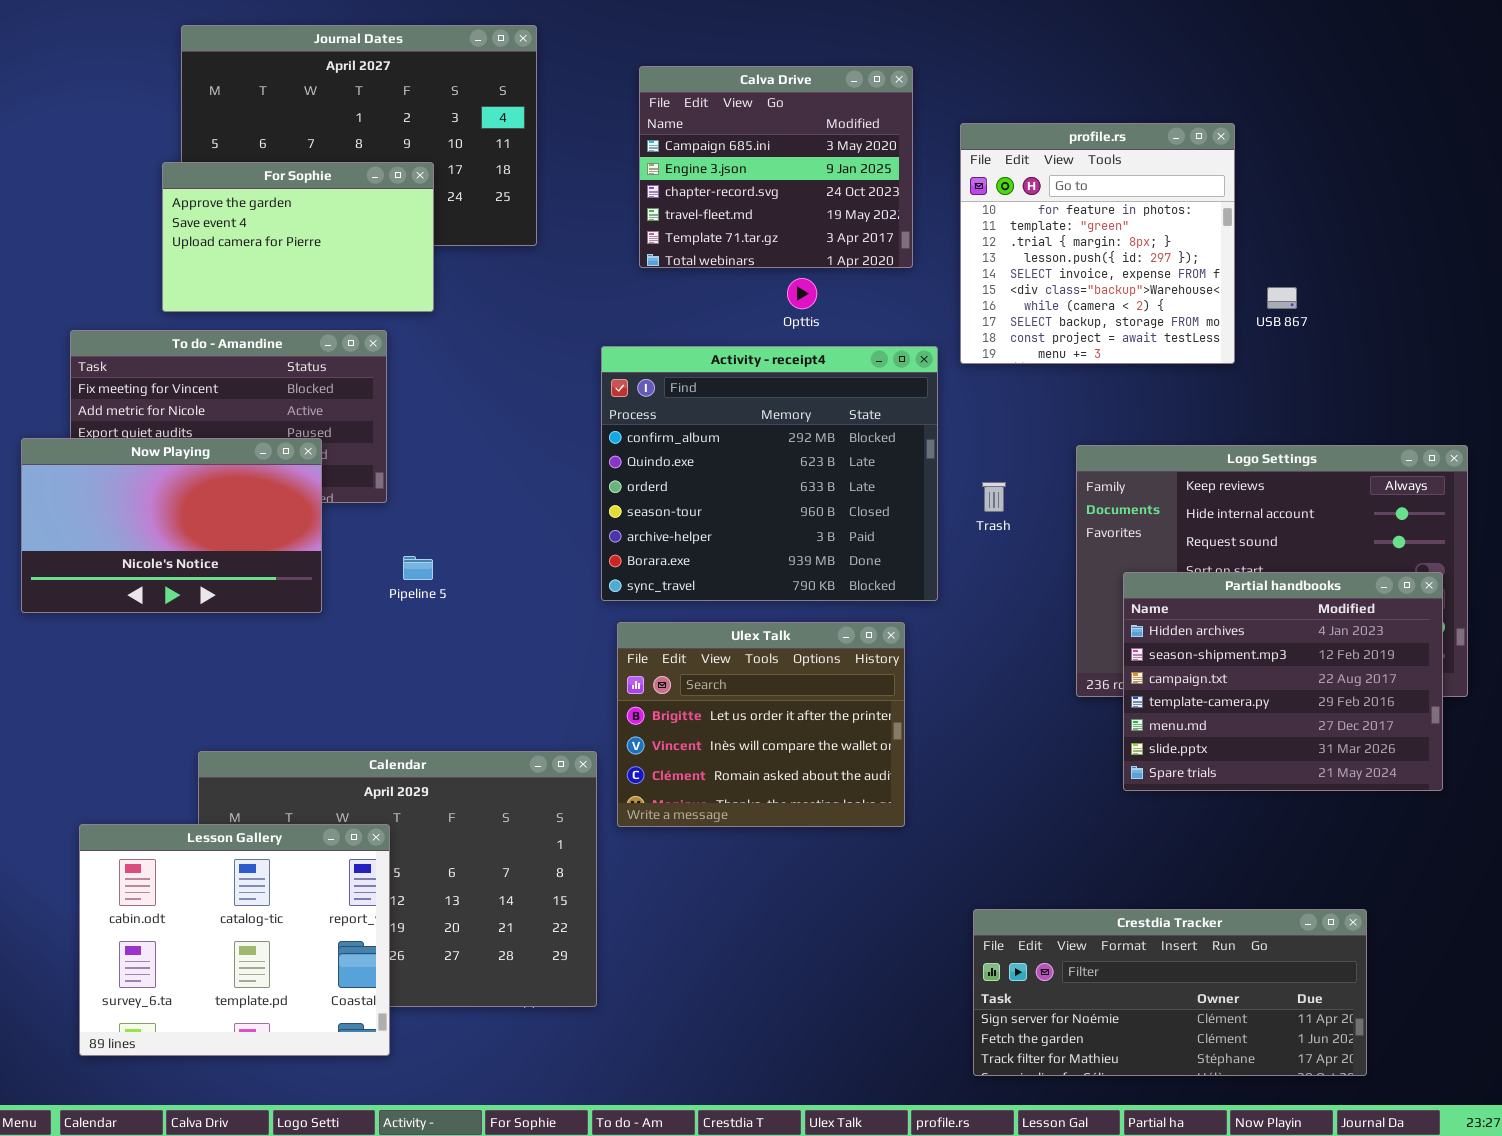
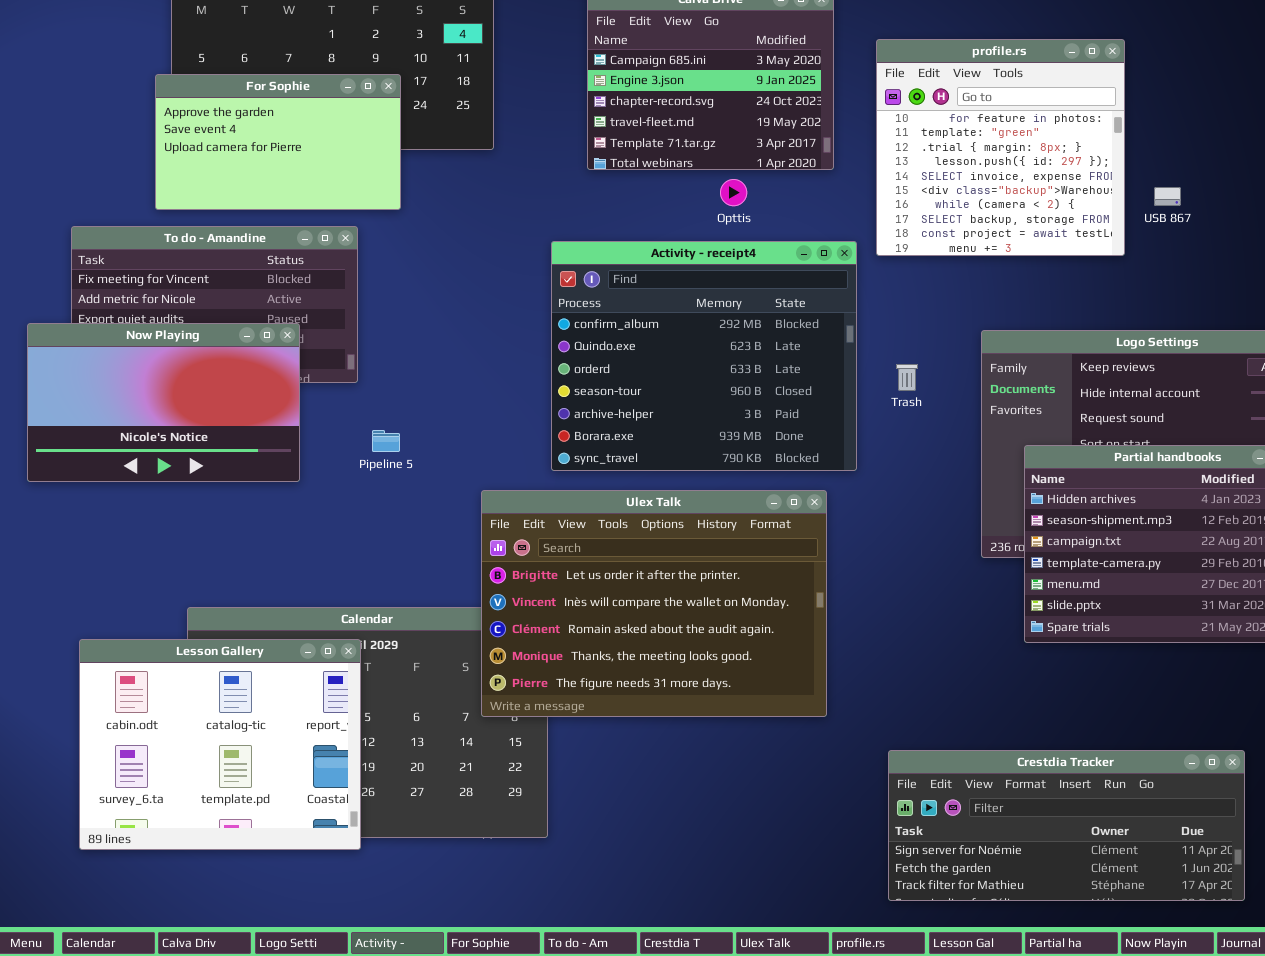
Ulex Talk: [617,622,905,827] -> [481,490,827,717], resized
Lesson Gallery: [79,824,390,1056] -> [79,639,361,850], moved

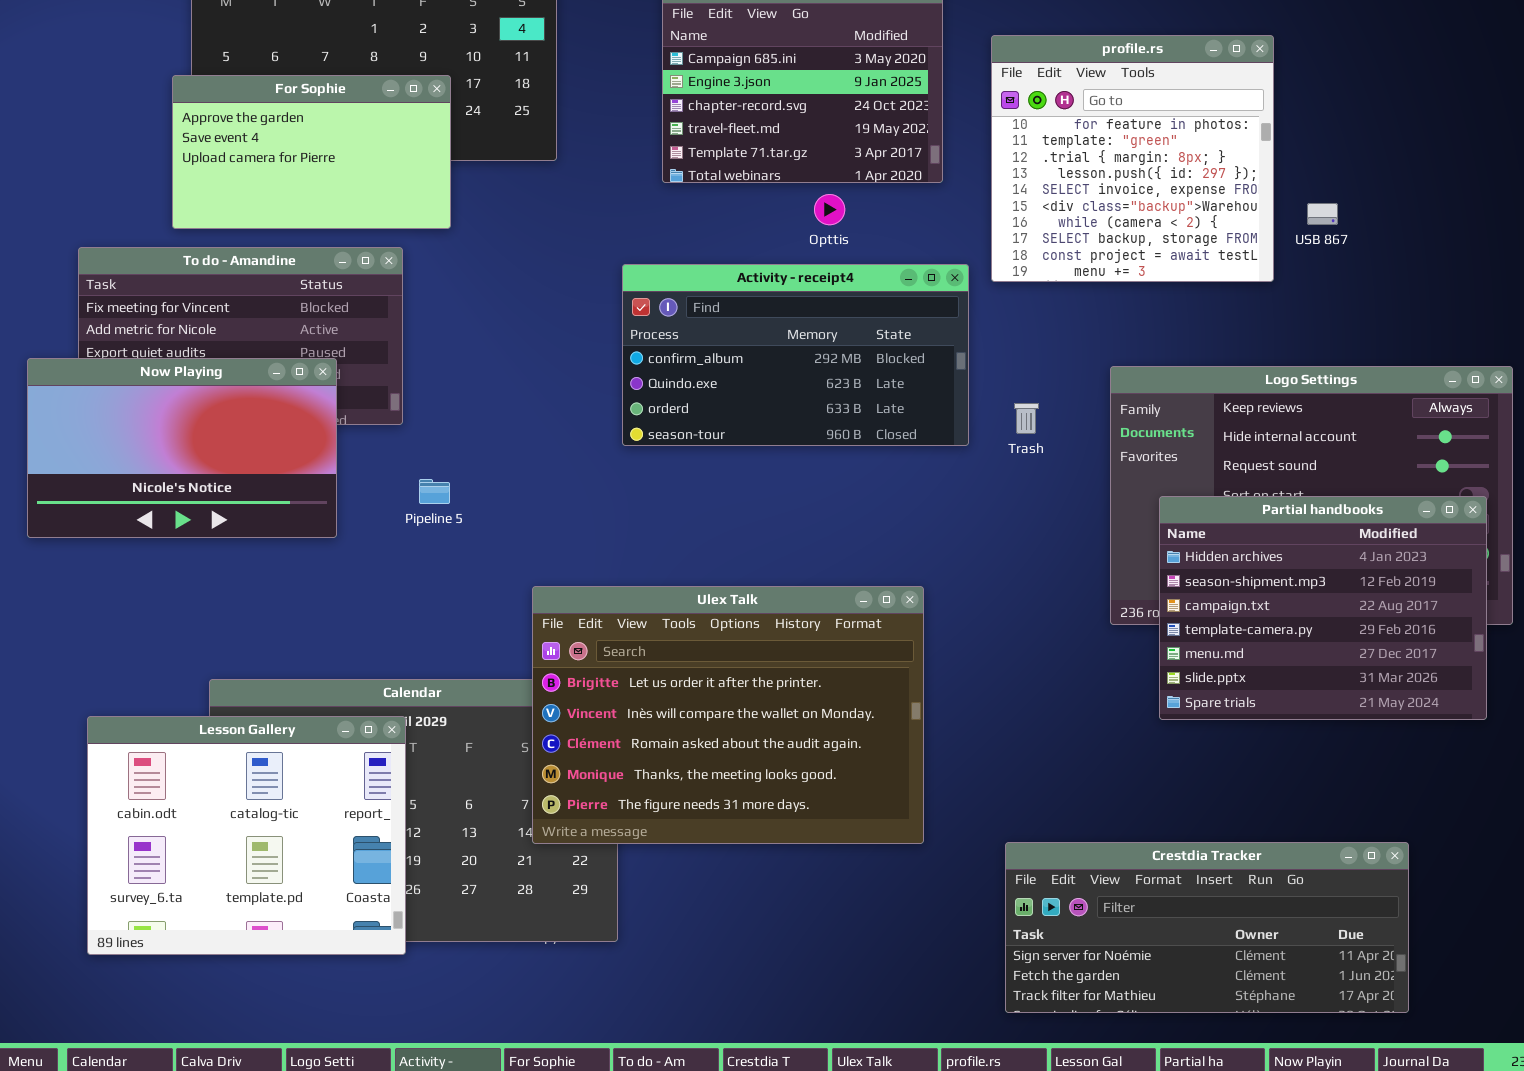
Activity - receipt4: [551,241,857,471] -> [622,264,969,446], resized
Ulex Talk: [481,490,827,717] -> [532,586,924,844], moved

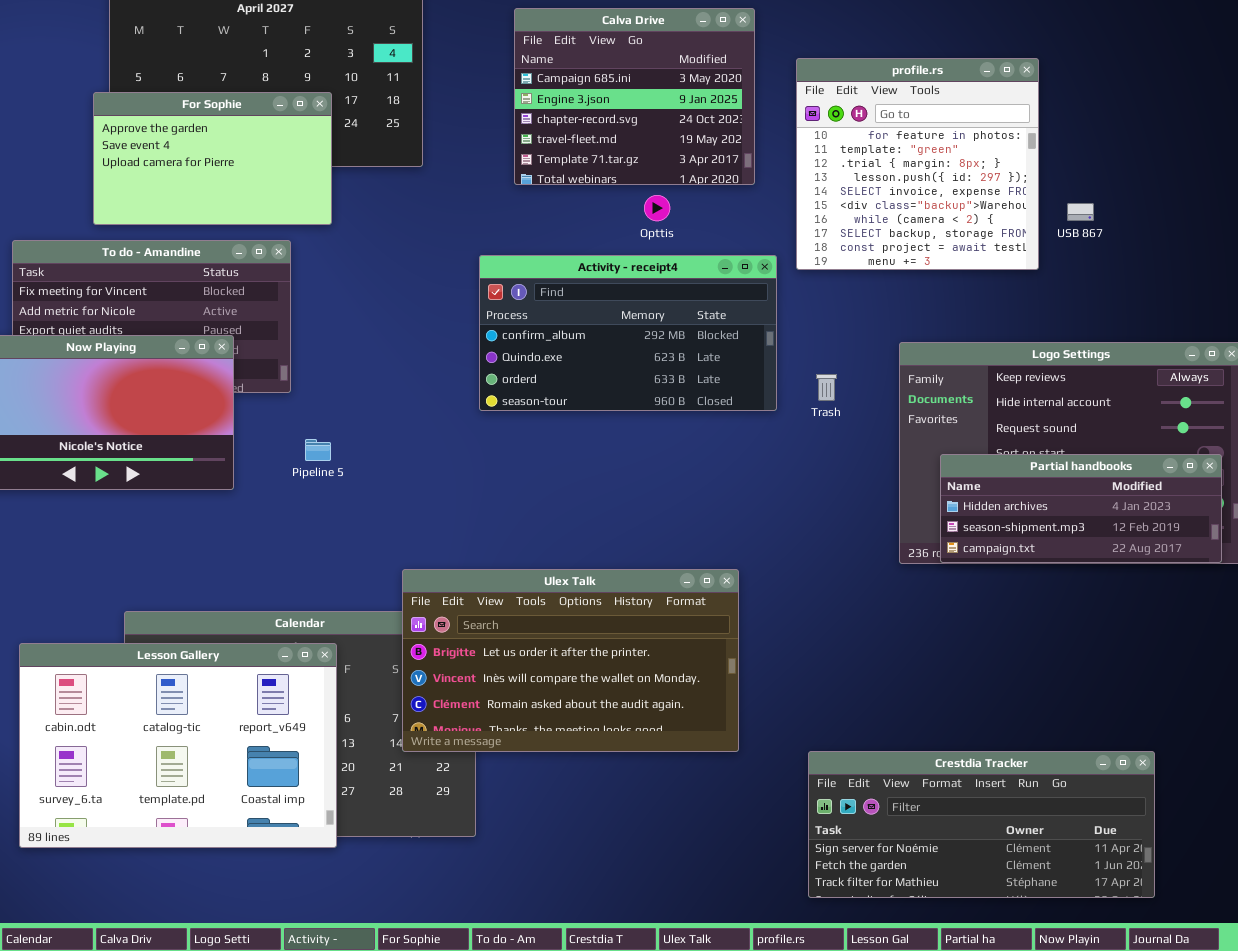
Partial handbooks: [1159,496,1487,720] -> [940,454,1222,563], resized
Ulex Talk: [532,586,924,844] -> [402,569,739,752], resized
Lesson Gallery: [87,716,406,955] -> [19,643,337,848], resized

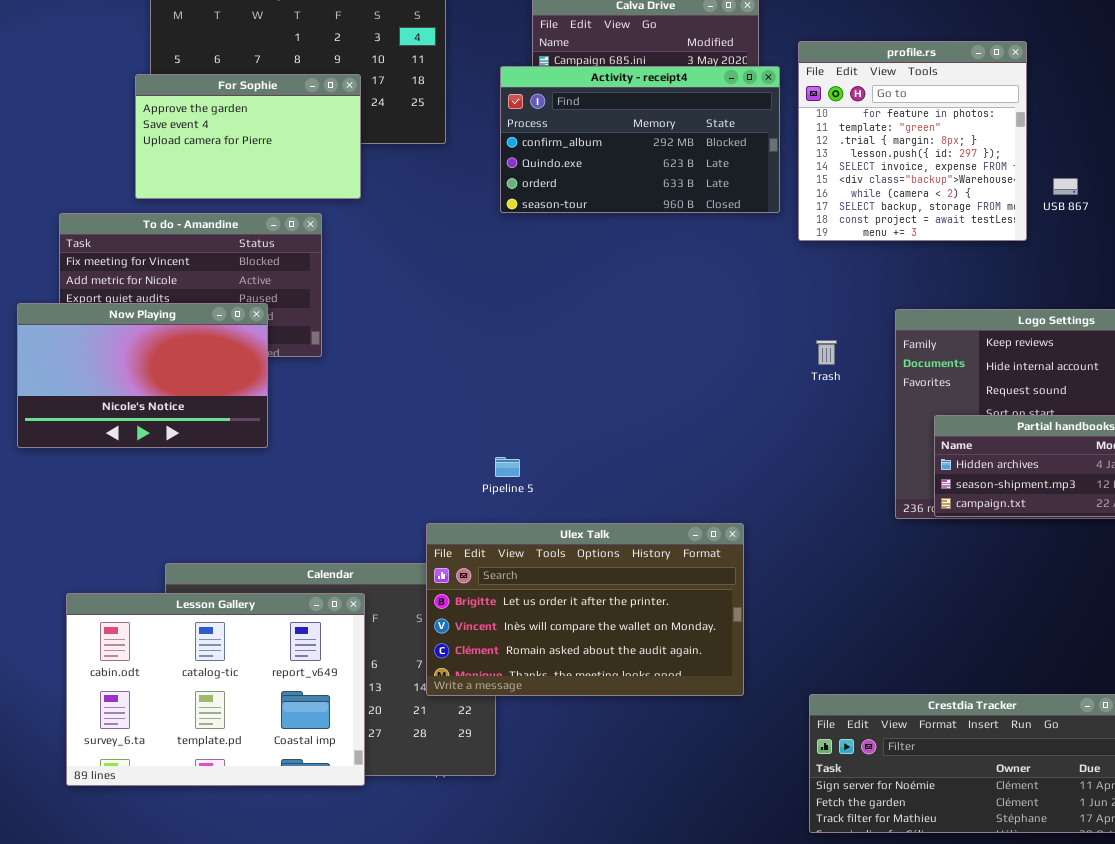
Activity - receipt4: [479,255,777,411] -> [500,66,780,213], moved
Pipeline 5: [305,439,331,461] -> [495,457,520,477], moved

